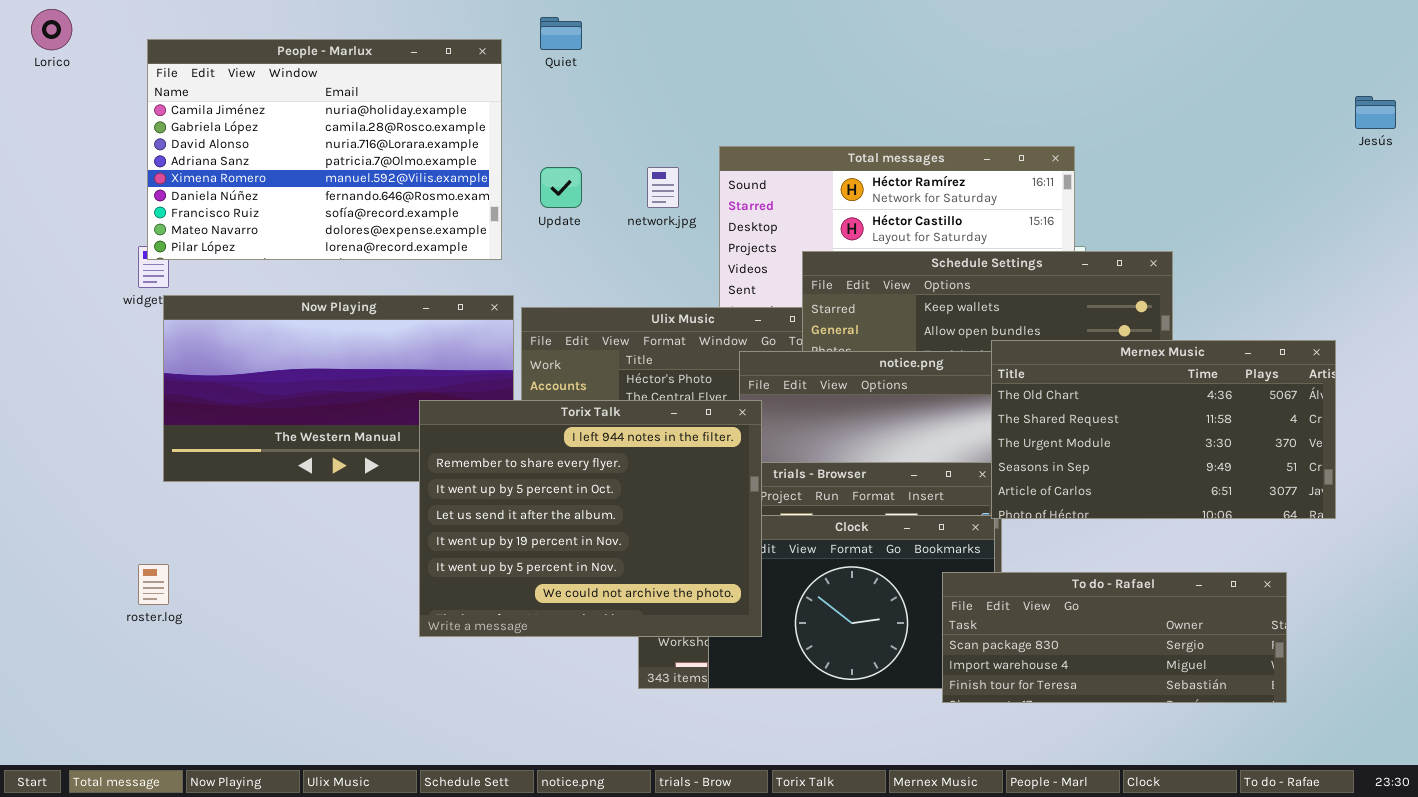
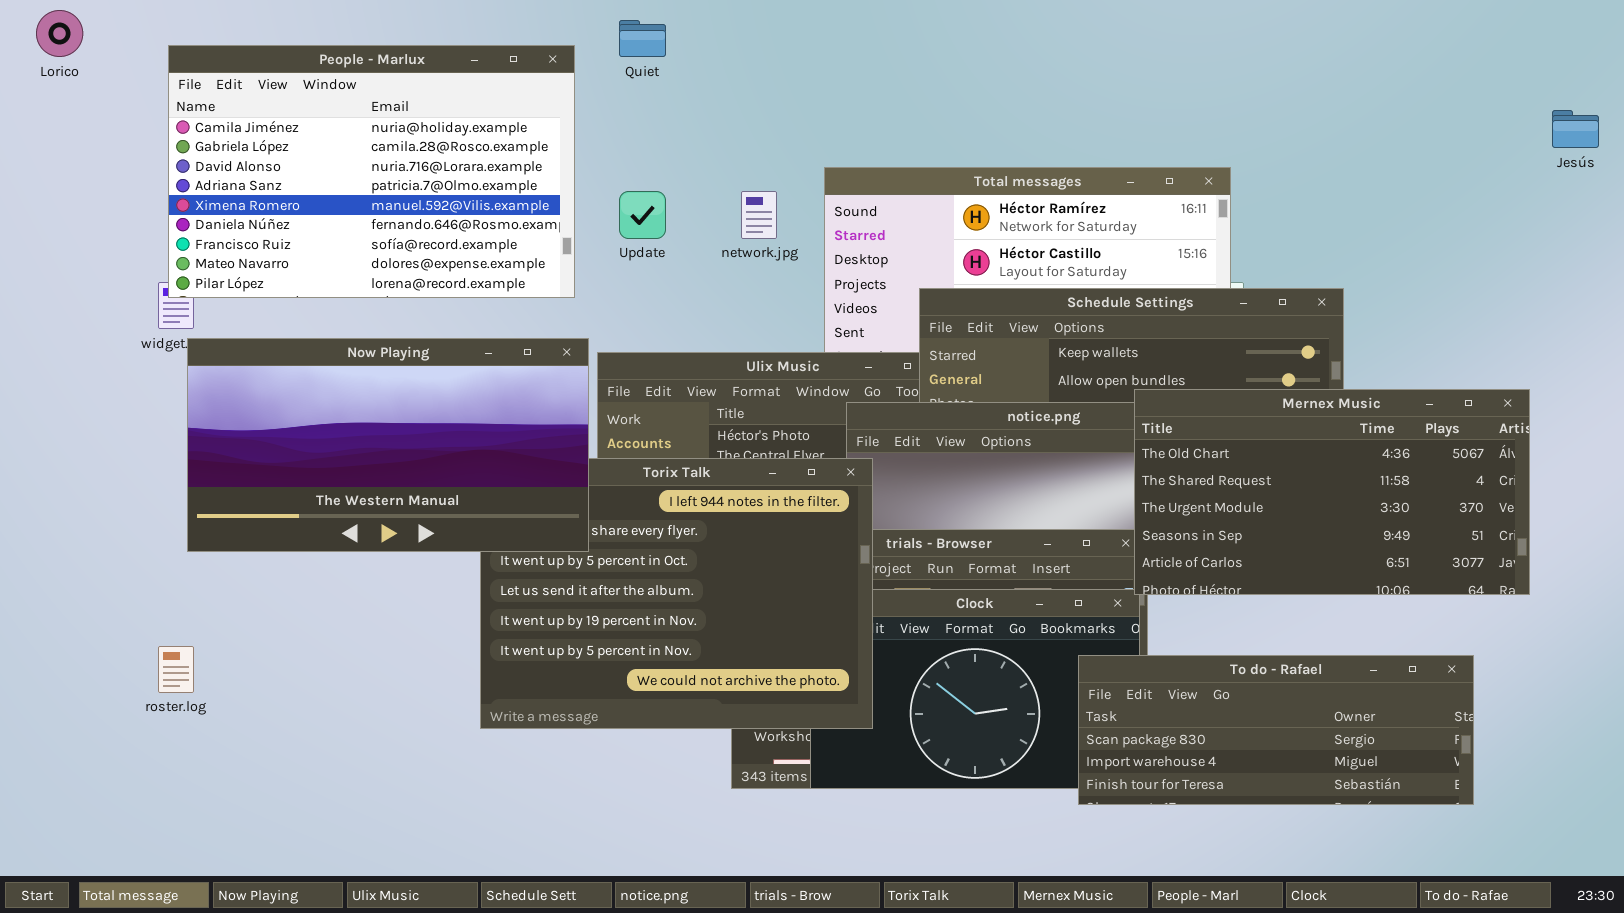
Now Playing: [163,295,514,482] -> [187,338,589,552], raised

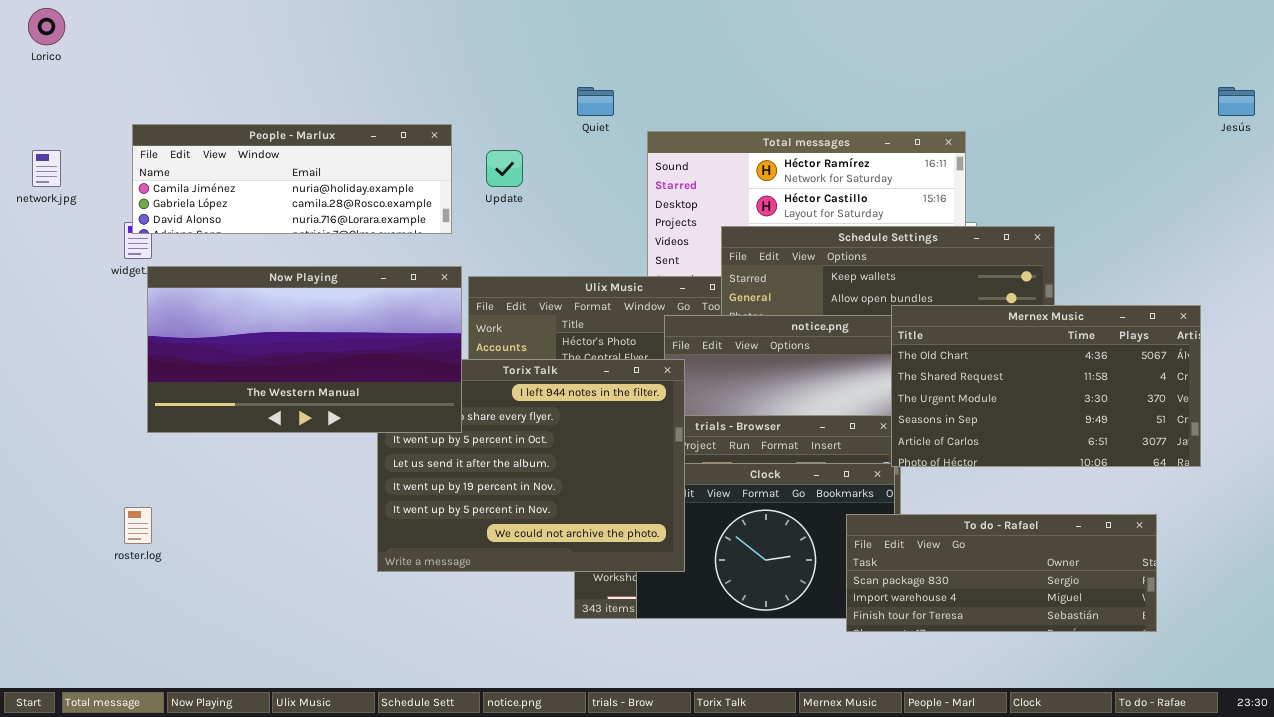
Quiet: [619,20,666,57] -> [577,87,614,116], moved
People - Marlux: [168,45,575,298] -> [132,124,452,234], resized
network.jpg: [741,191,777,239] -> [32,150,61,187], moved

